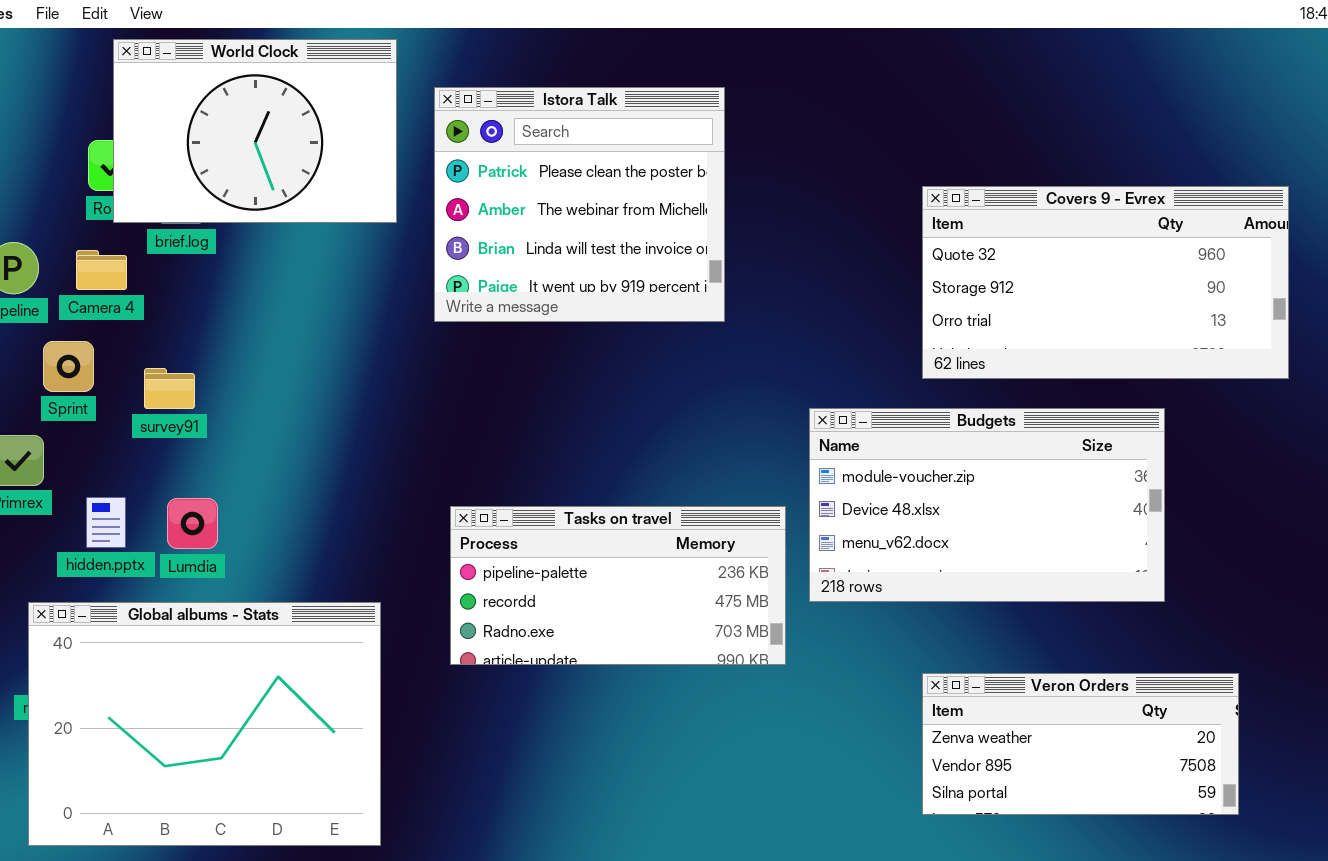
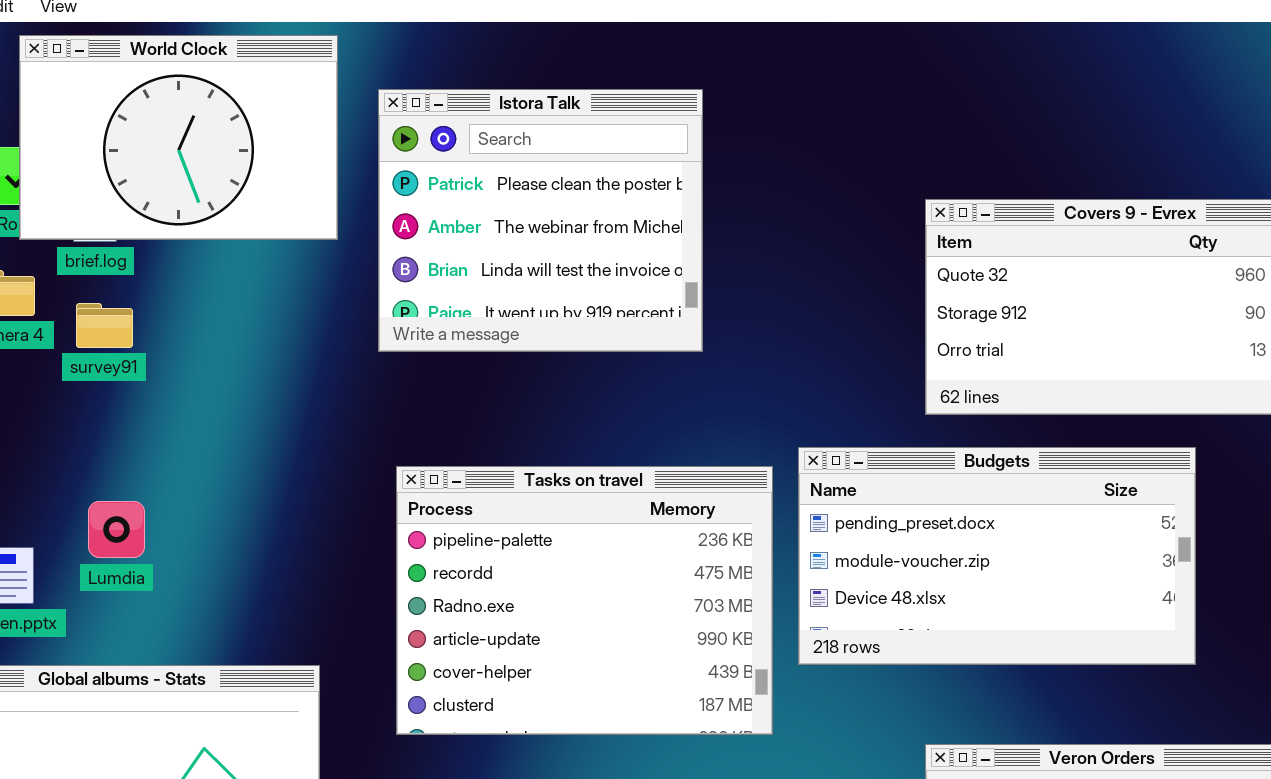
survey91: [144,368,195,409] -> [76,303,133,348], moved
Budgets: [809,408,1165,602] -> [798,447,1196,665], scrolled up 1 row
Lumdia: [167,498,218,549] -> [88,501,145,558], moved
Tasks on travel: [450,506,786,665] -> [396,466,773,735], resized

